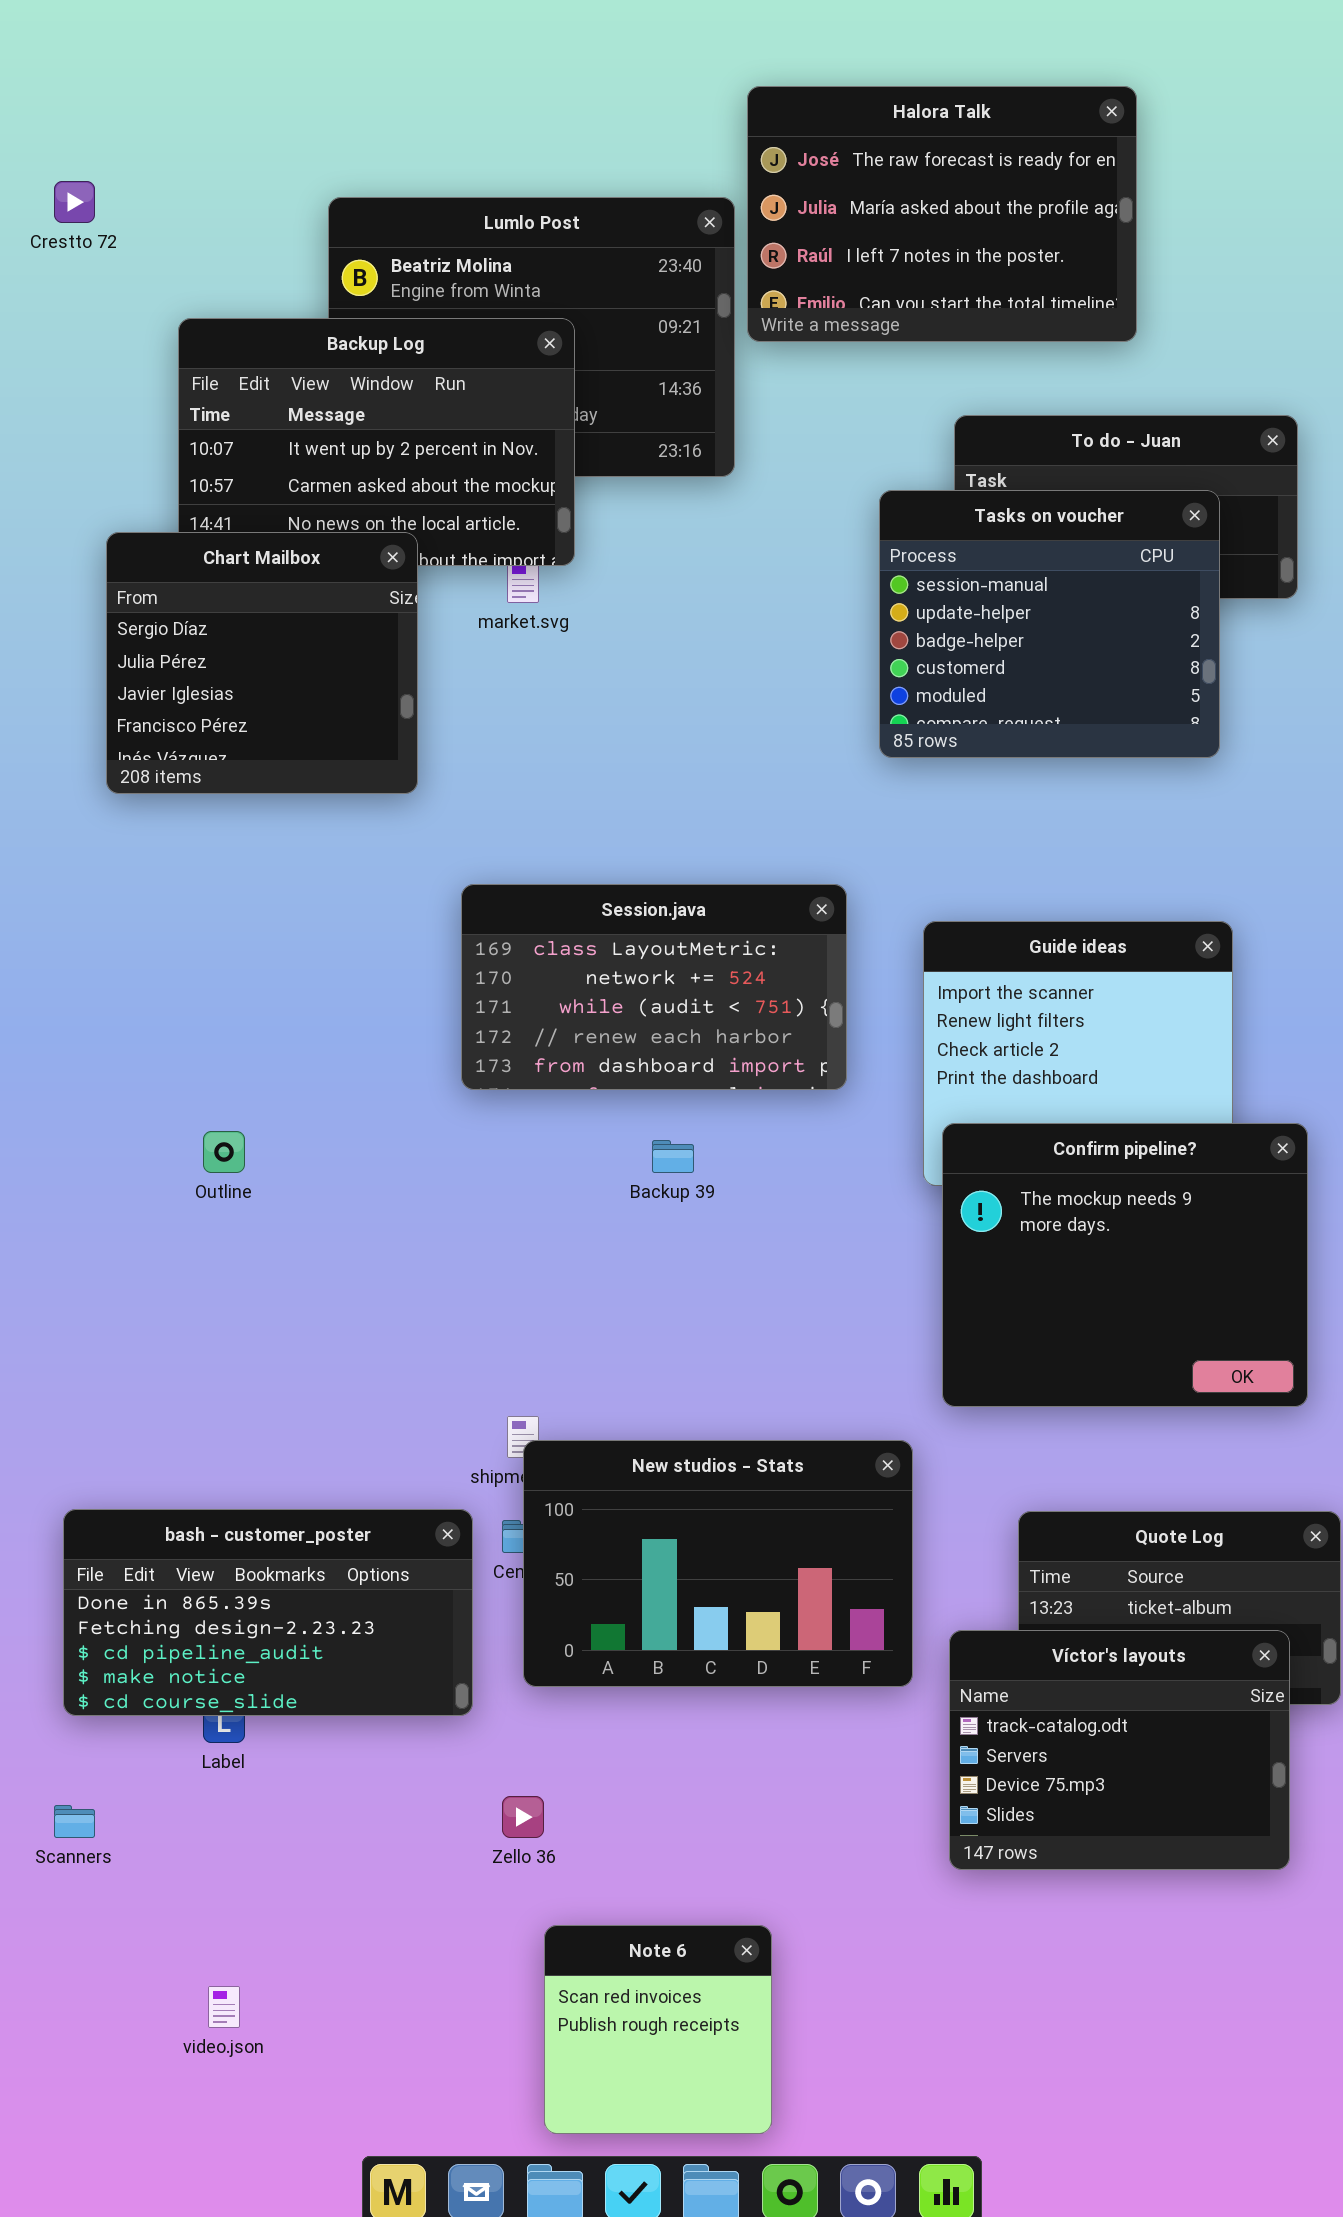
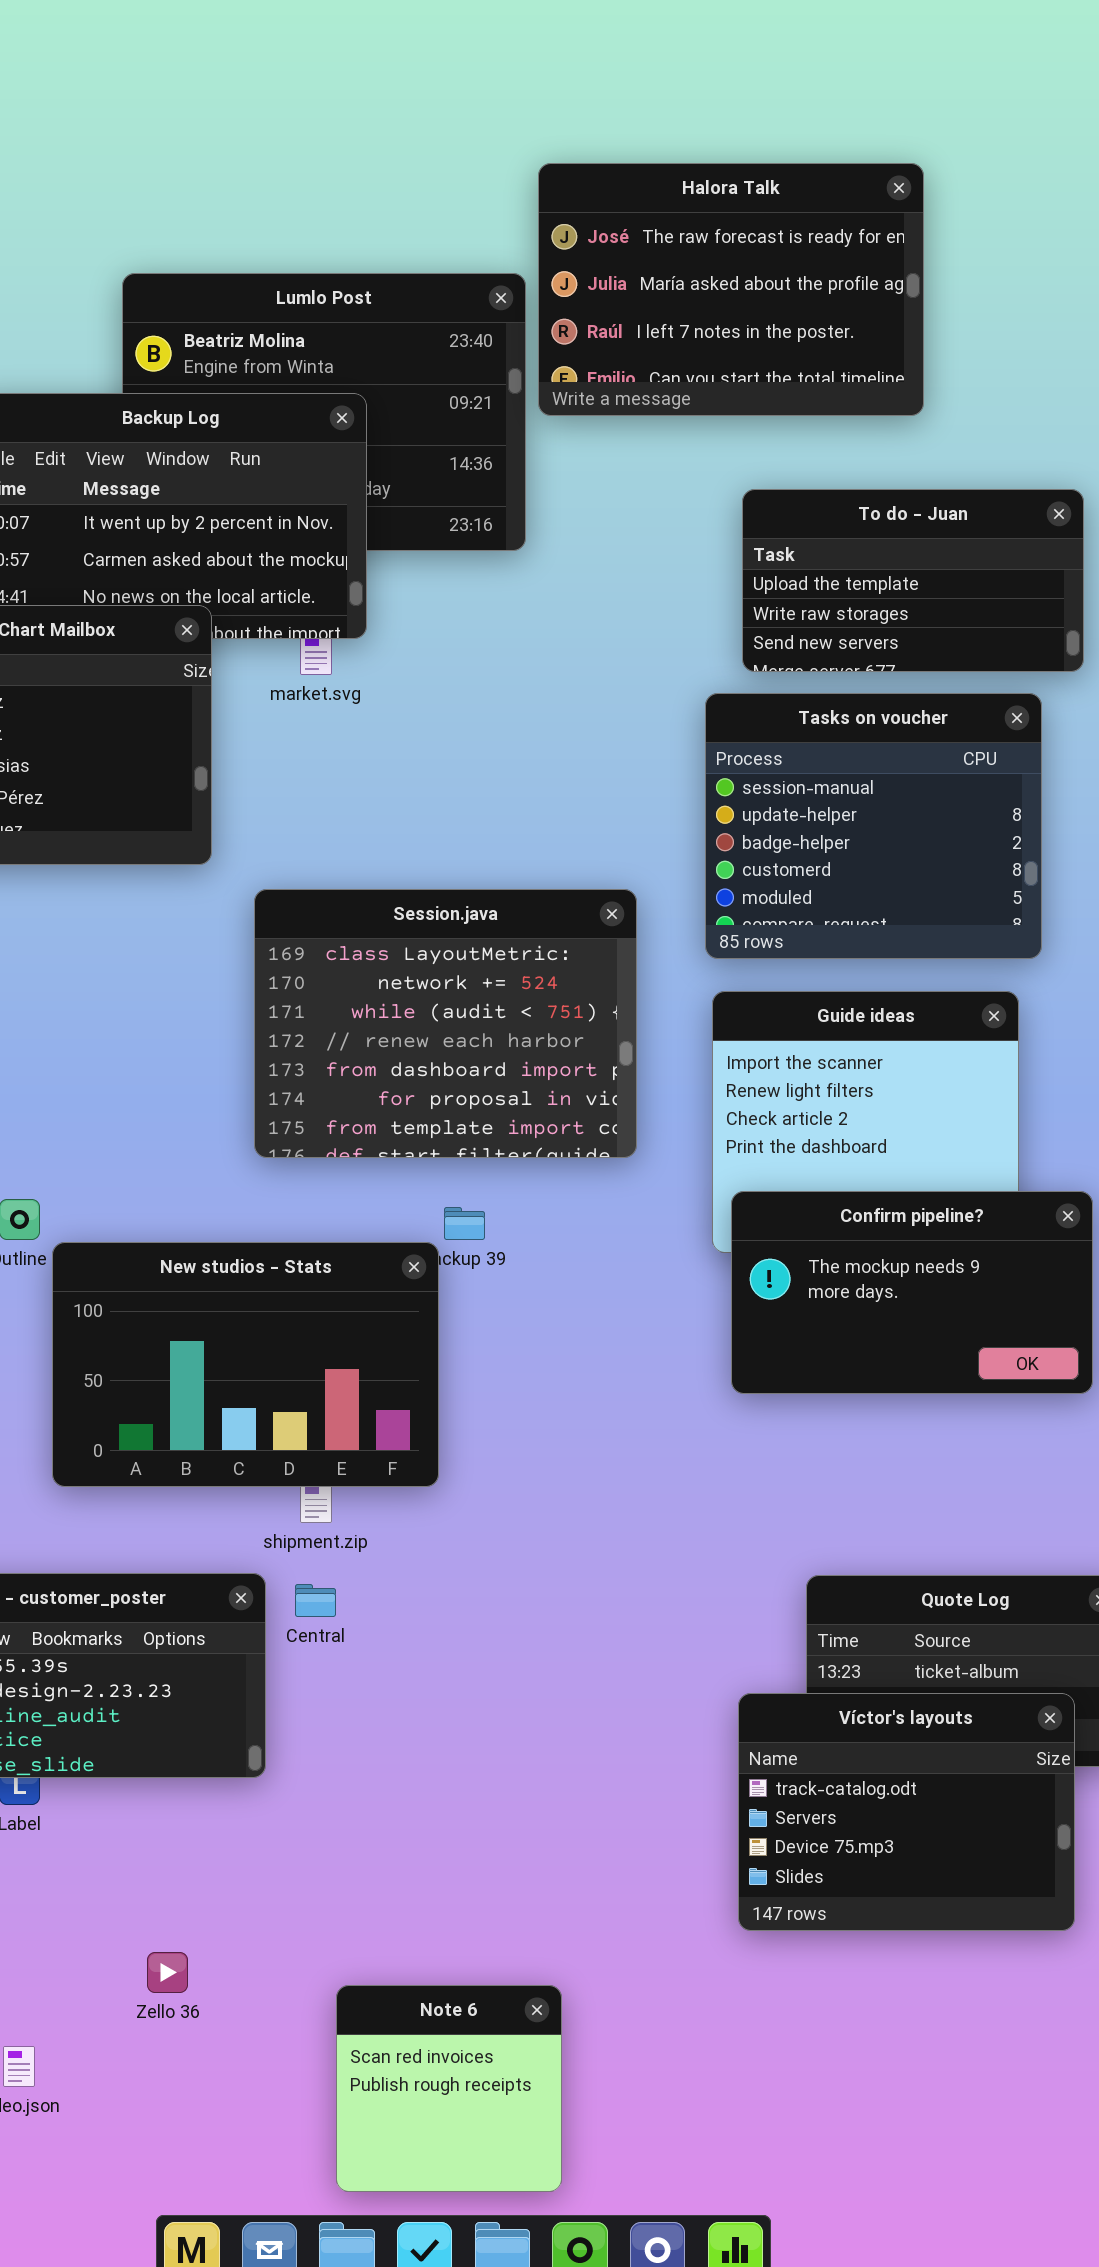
Tasks on voucher: [879,490,1220,758] -> [705,693,1042,959], moved
Session.java: [461,884,847,1090] -> [254,889,637,1158], resized
Confirm pipeline?: [942,1123,1308,1407] -> [731,1191,1093,1394], resized
New studios - Stats: [523,1440,913,1687] -> [52,1242,439,1487], moved
Zello 36: [502,1796,544,1838] -> [147,1952,188,1993], moved

